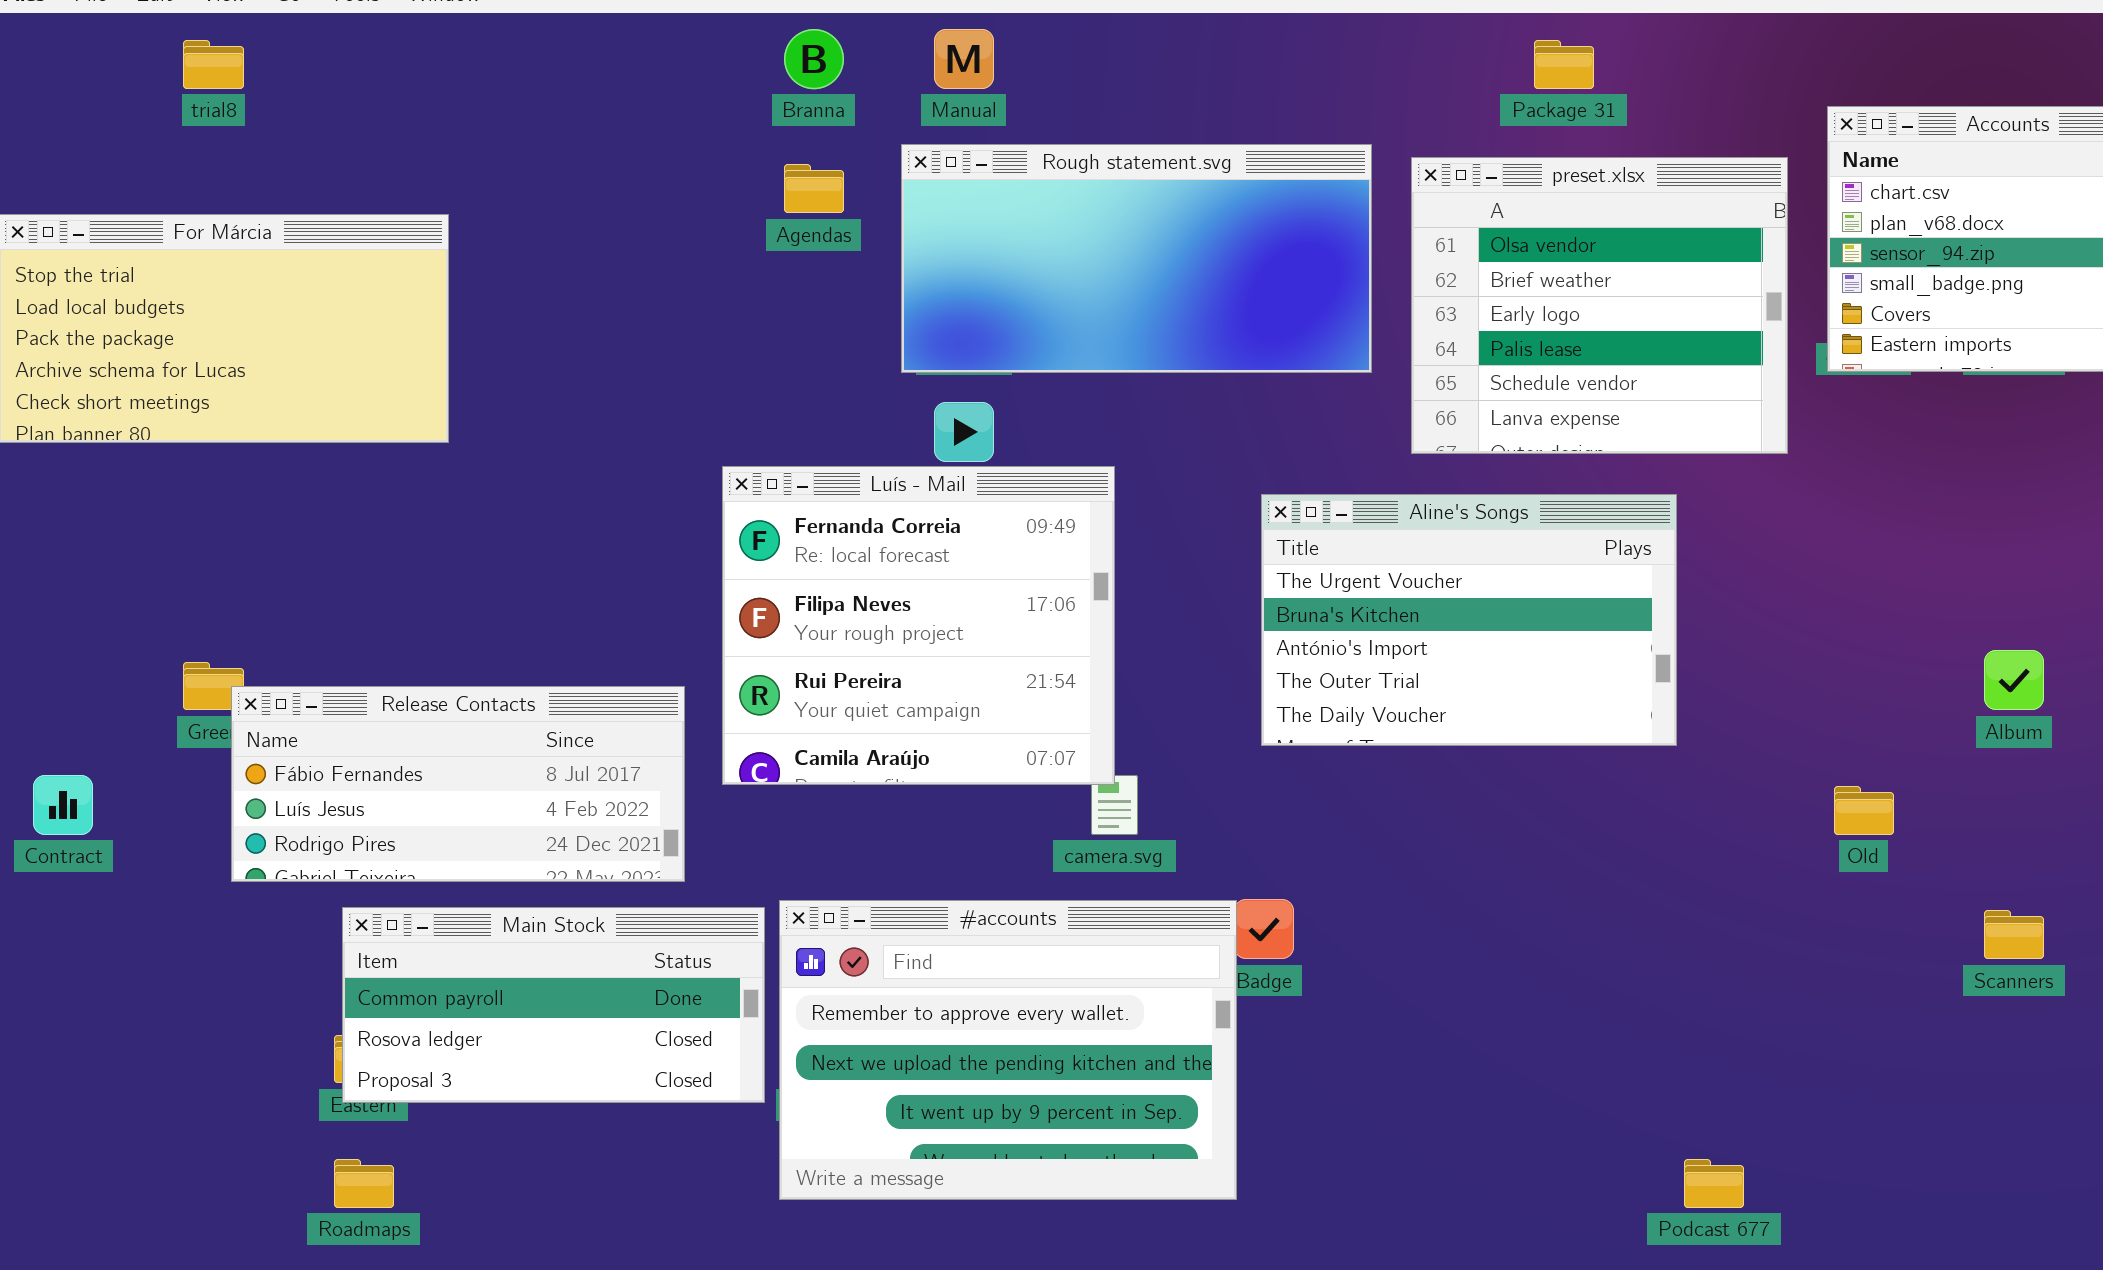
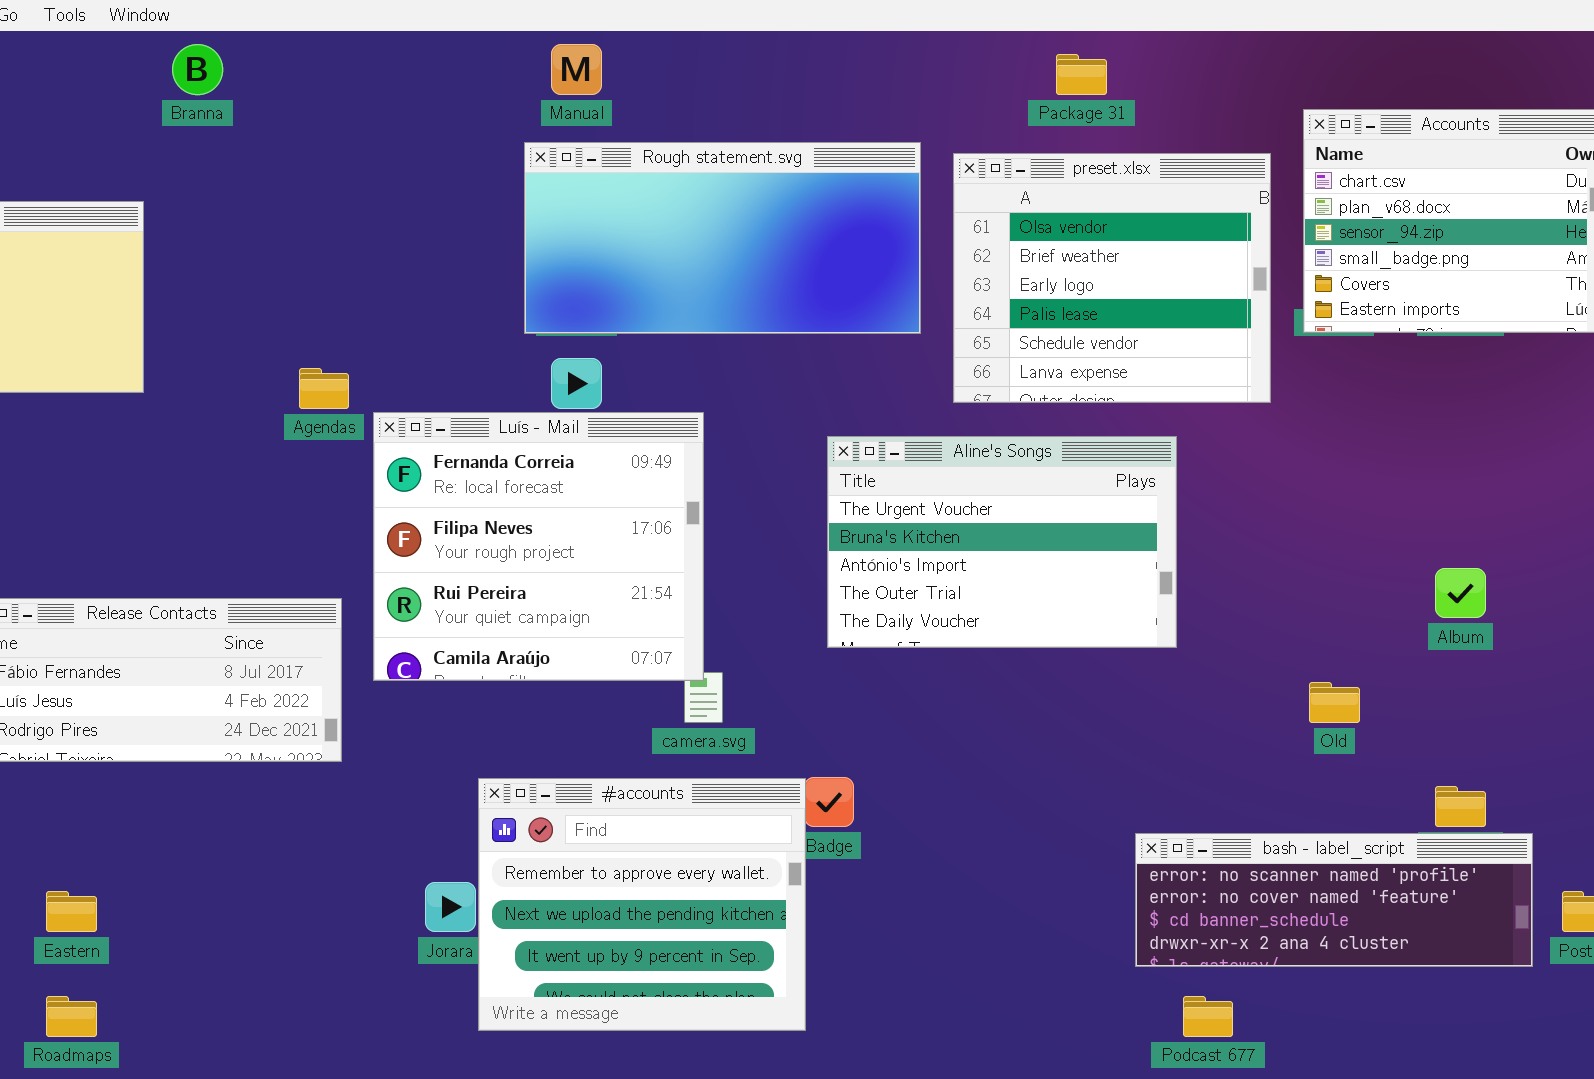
Branna: [784,29,844,89] -> [172,44,223,95], moved
Agendas: [784,164,844,213] -> [299,368,349,409], moved
#accounts: [779,900,1237,1200] -> [478,778,806,1031], resized
Main Stock: [342,907,765,1103] -> none, closed
bash - label_script: none -> [1135,833,1533,967], opened

